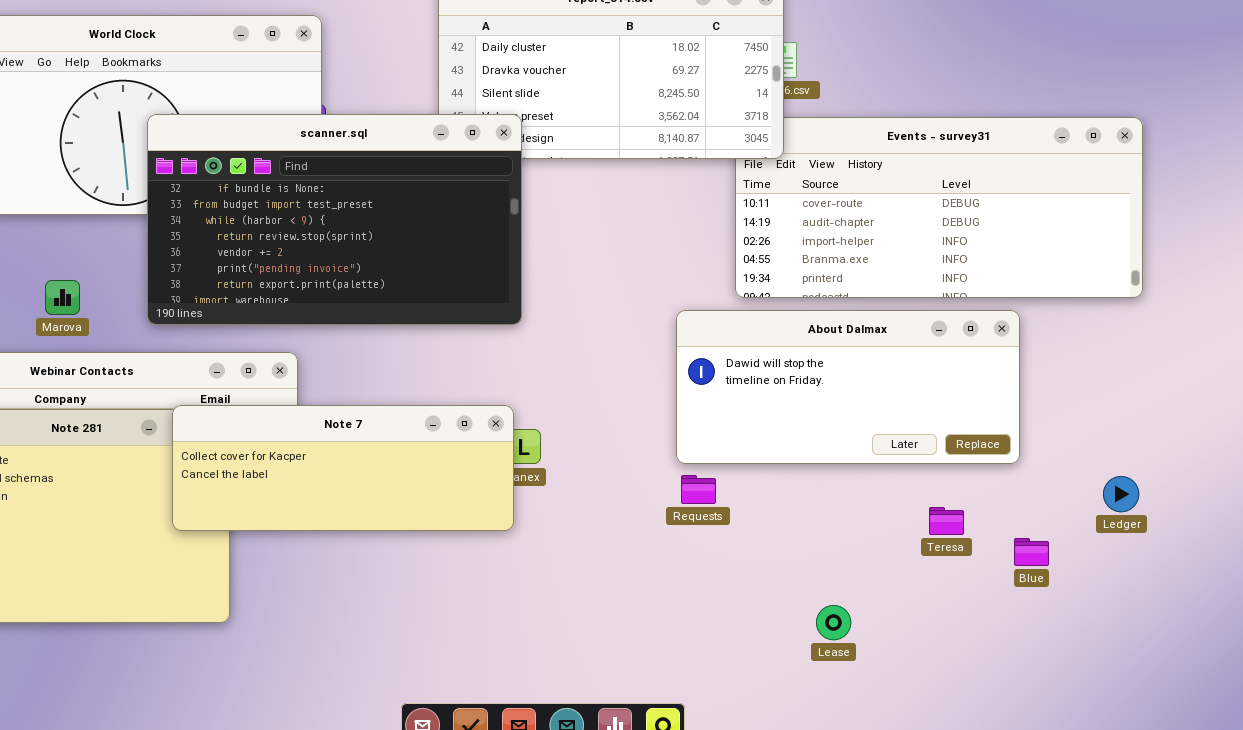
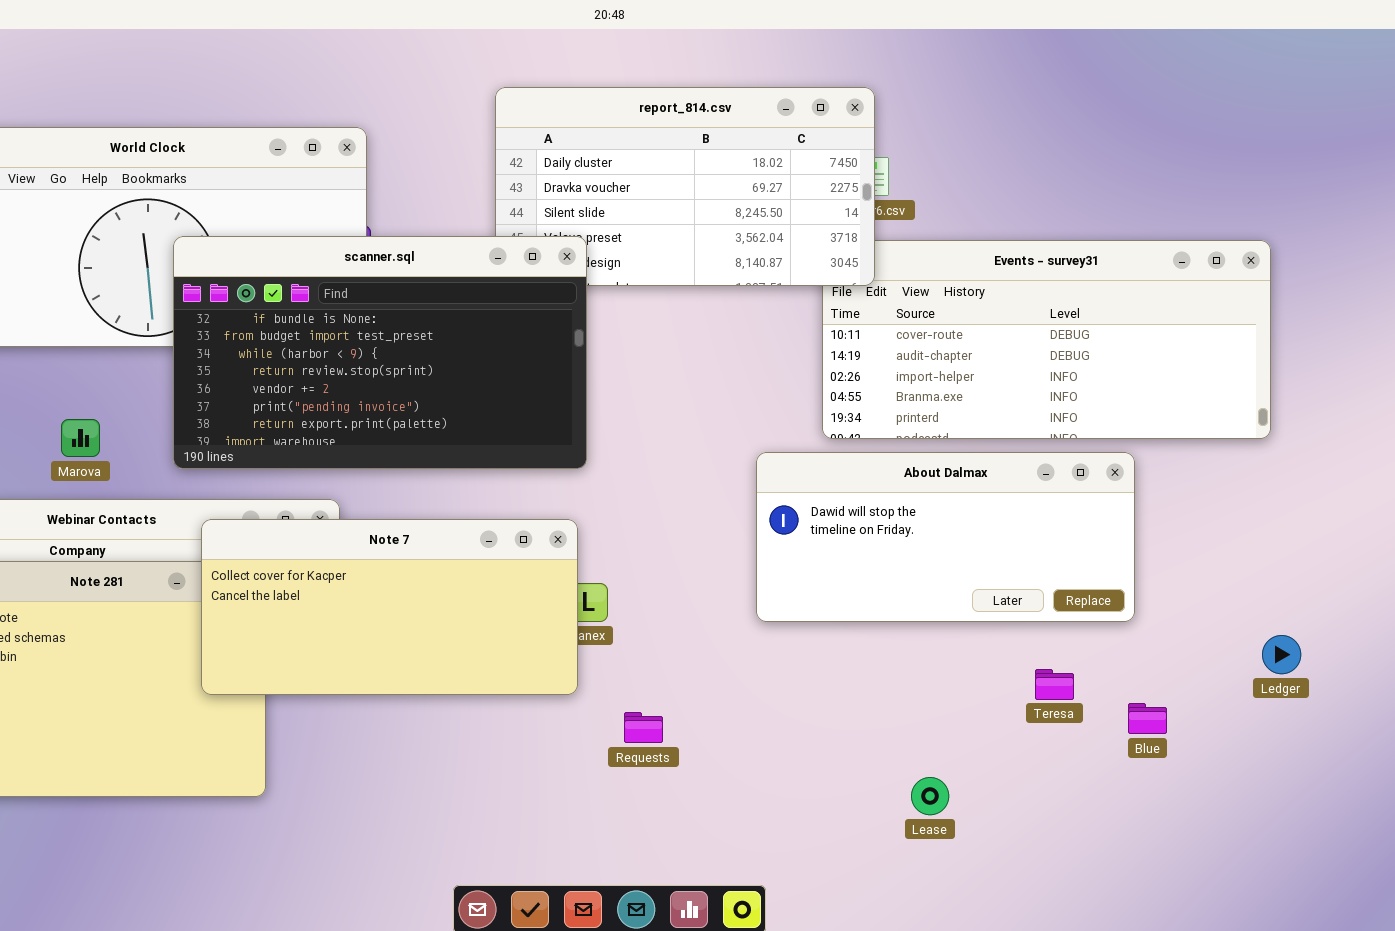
Note 7: [172,405,514,531] -> [201,519,578,695], resized
Requests: [681,475,716,504] -> [624,712,663,743], moved
Ledger: [1103,476,1139,512] -> [1262,635,1301,674], moved

